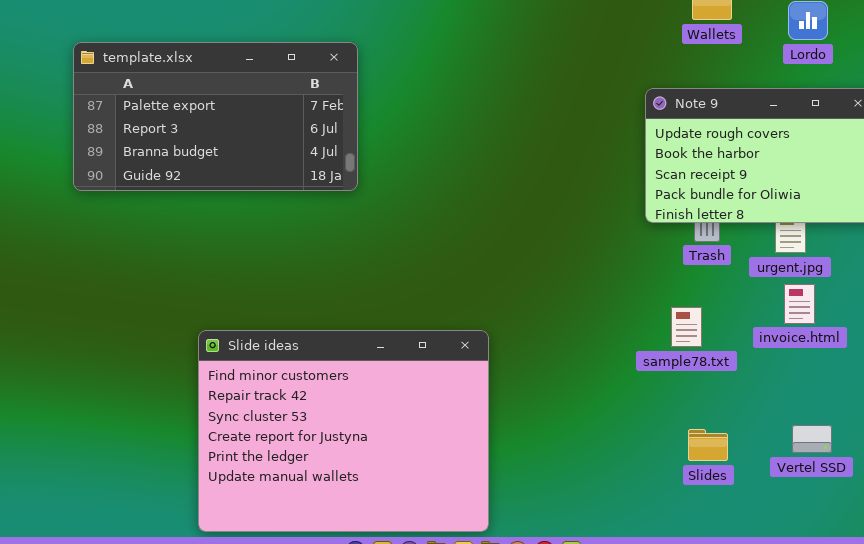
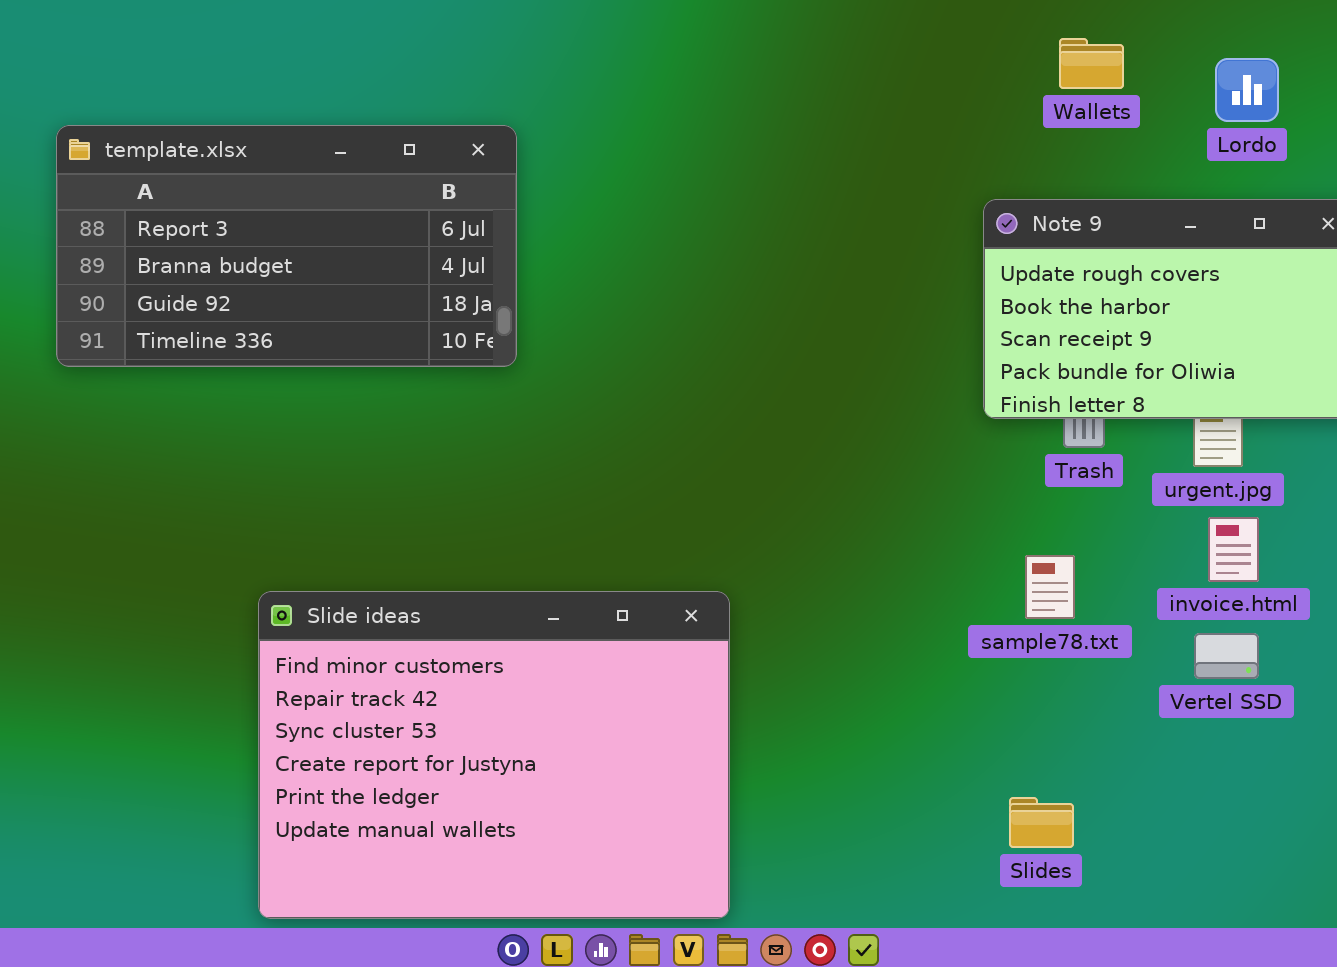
template.xlsx: [73,42,358,191] -> [56,125,517,367], scrolled down 1 row
Vertel SSD: [792,425,832,453] -> [1194,633,1259,679], moved
Slides: [688,429,728,461] -> [1009,797,1074,848], moved

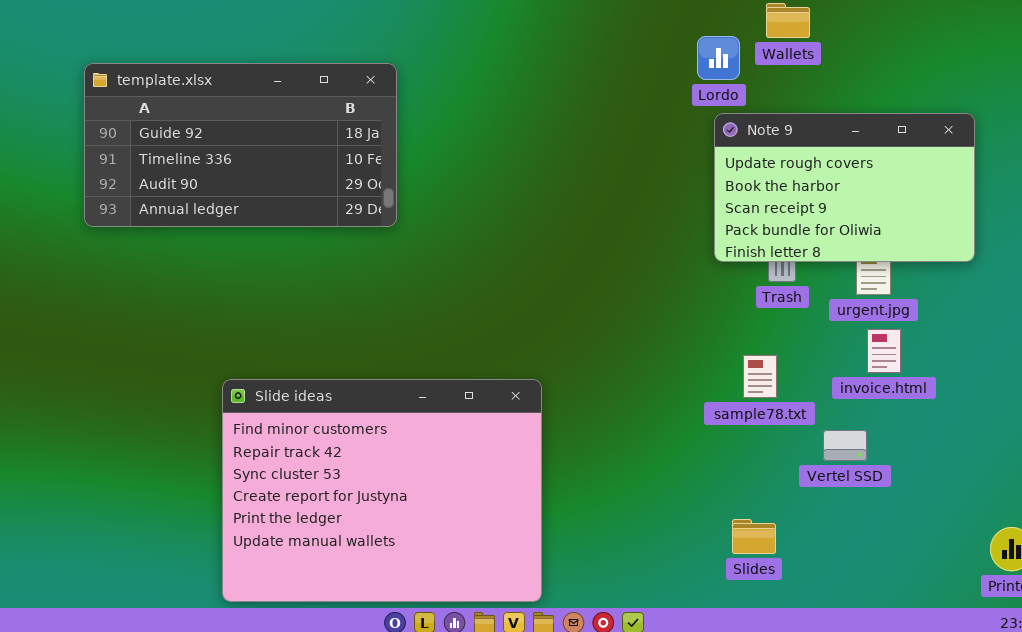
Lordo: [1215,58,1279,122] -> [697,36,740,80], moved
template.xlsx: [56,125,517,367] -> [84,63,397,227], scrolled down 2 rows
Vertel SSD: [1194,633,1259,679] -> [823,430,867,461], moved

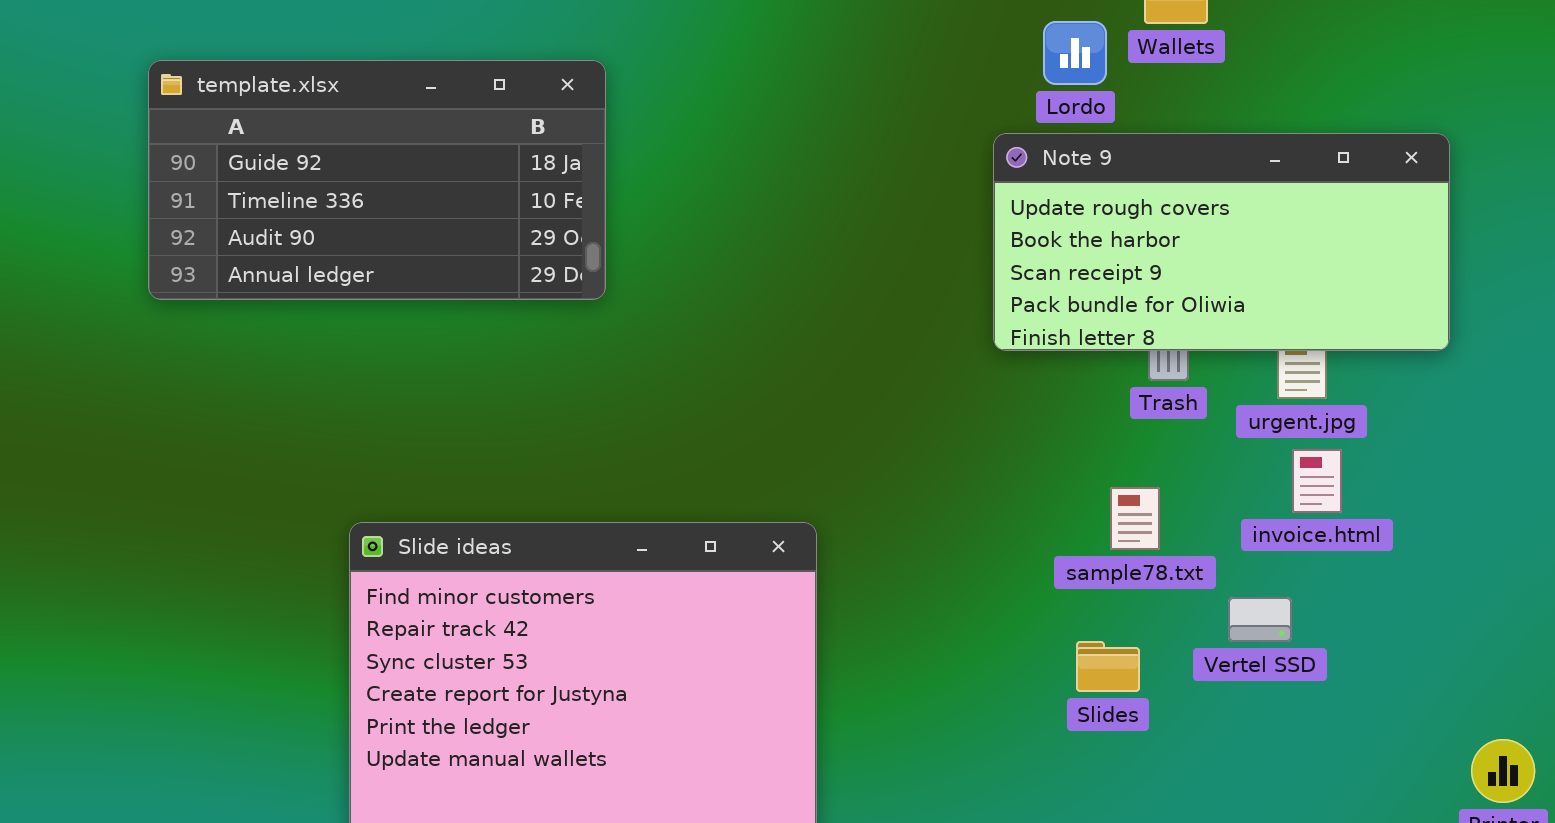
Note 9: [714,113,975,262] -> [993,133,1450,351], resized
Slides: [732,519,776,554] -> [1076,641,1140,692], moved

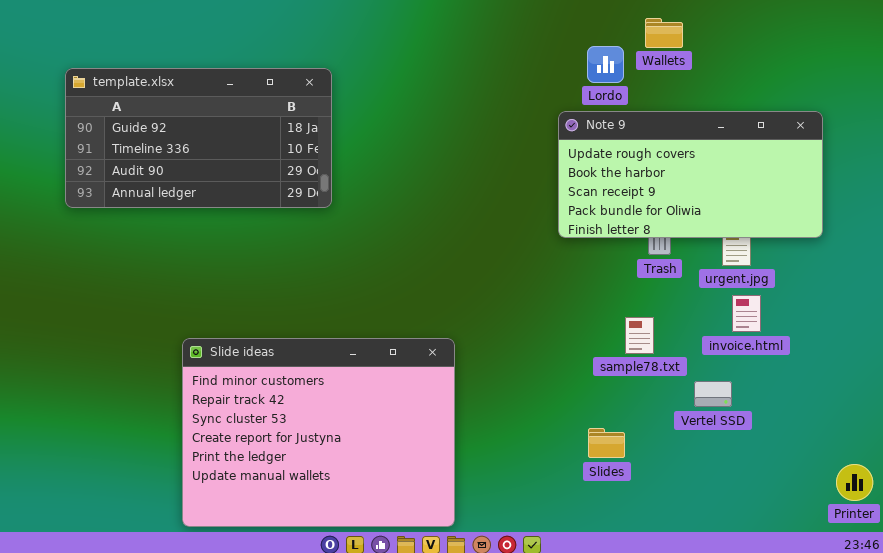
Slides: [1076,641,1140,692] -> [588,428,625,458], moved

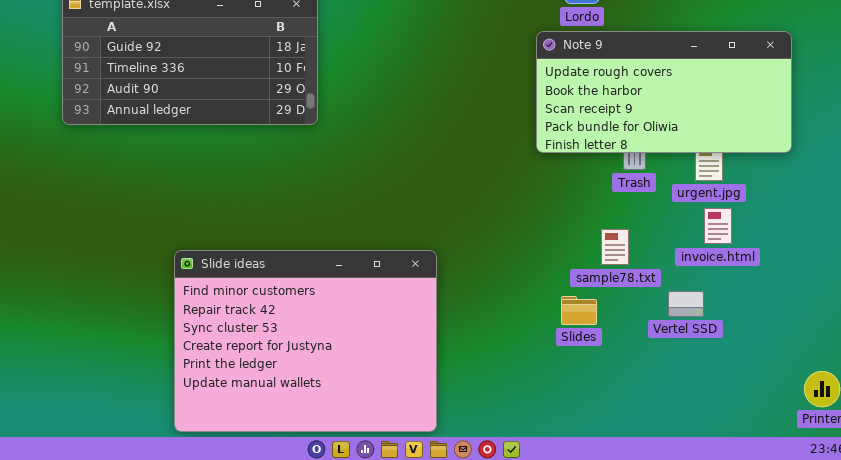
Slides: [588,428,625,458] -> [561,296,597,325], moved

